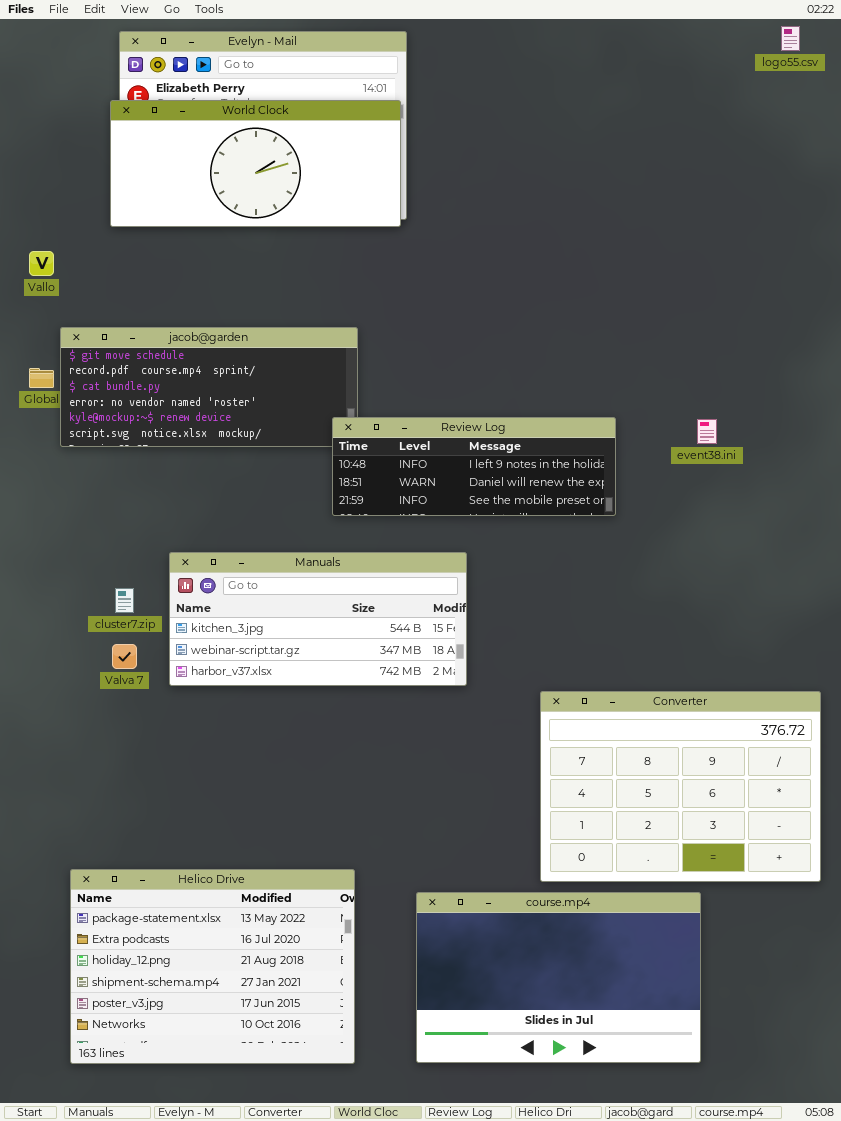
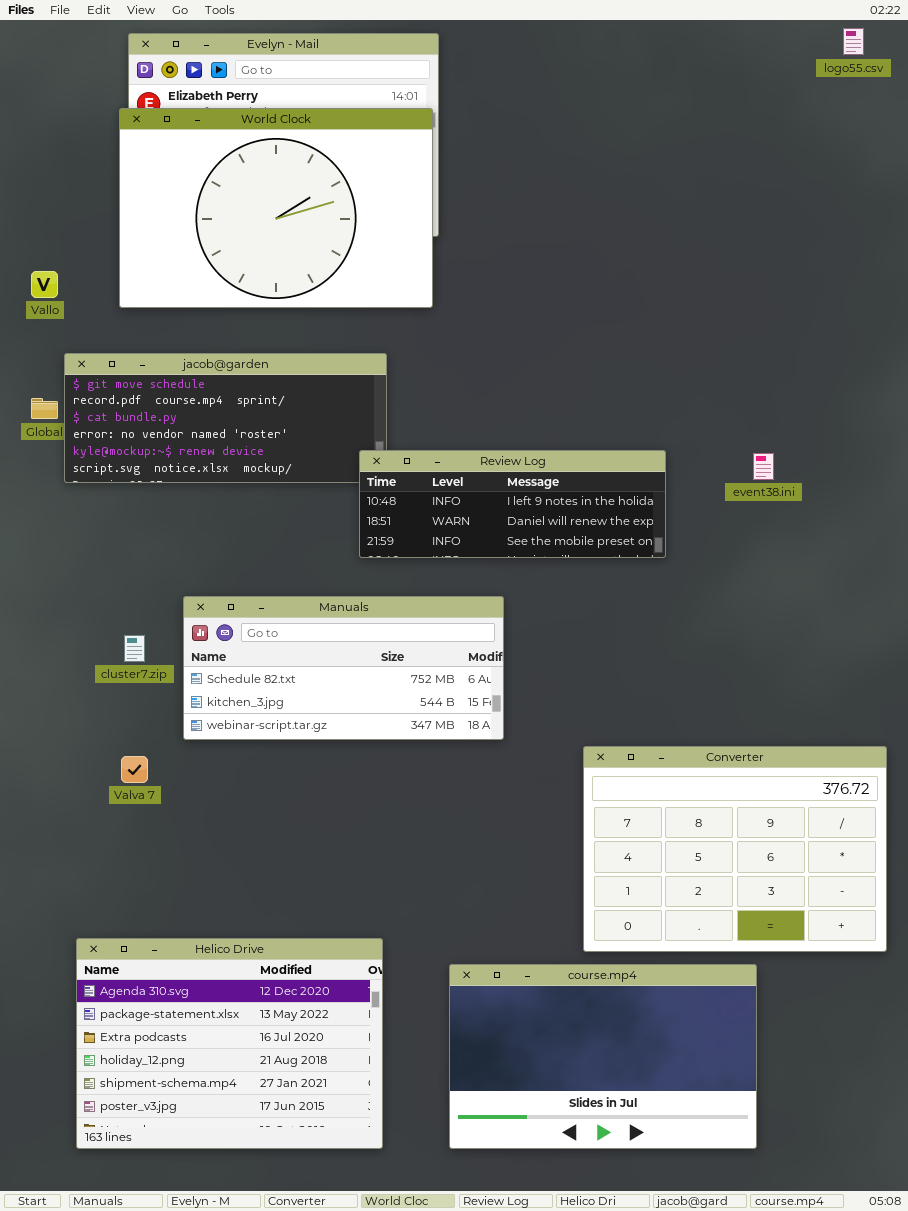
World Clock: [110,100,401,227] -> [119,108,433,308], resized
Manuals: [169,552,467,686] -> [183,596,504,740], scrolled up 1 row
Valva 7: [112,644,137,669] -> [121,756,148,783], moved
Helico Drive: [70,869,355,1064] -> [76,938,383,1149], scrolled up 1 row

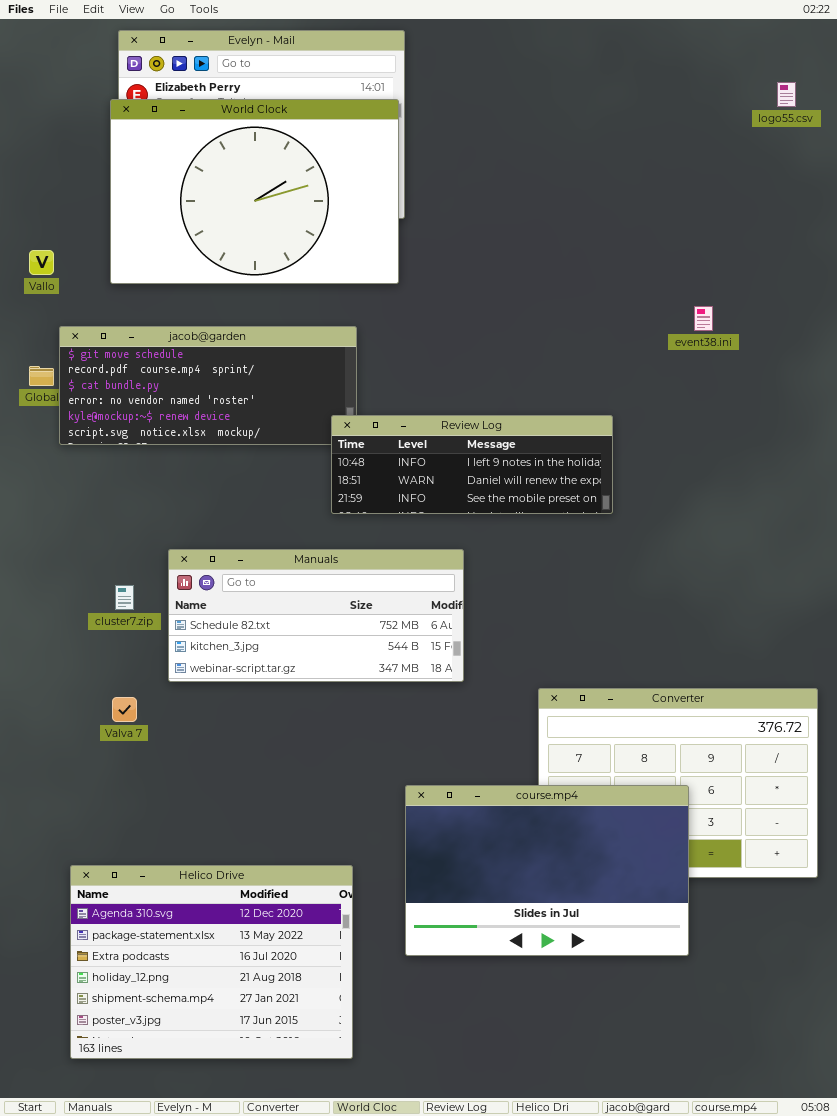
logo55.csv: [843,28,864,55] -> [777,82,796,107], moved
event38.ini: [753,453,774,480] -> [694,306,713,331], moved
course.mp4: [449,964,757,1149] -> [405,785,689,956], moved

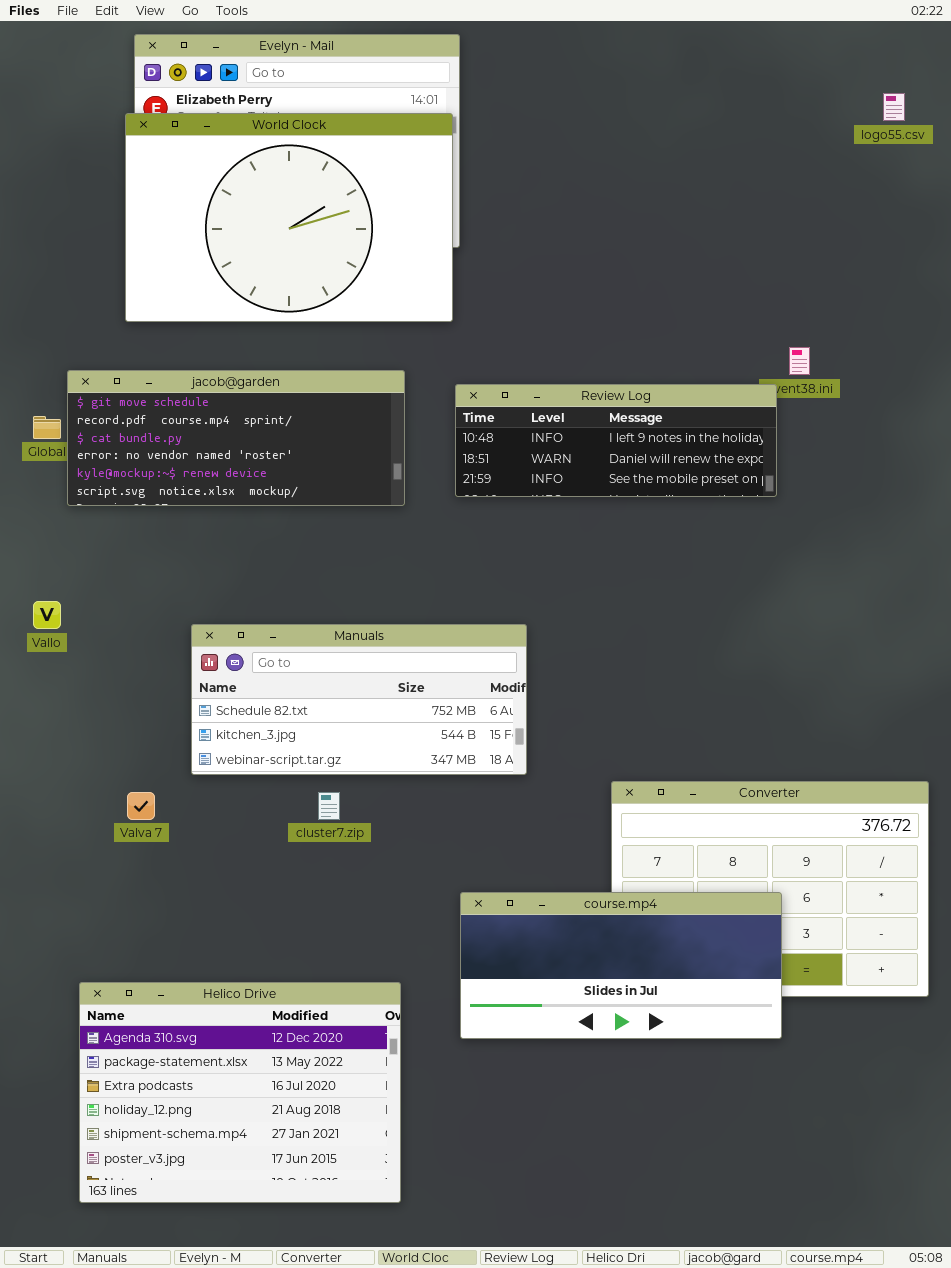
Vallo: [29,250,54,275] -> [33,601,61,629], moved
Review Log: [331,415,613,514] -> [455,384,777,497], moved
cluster7.zip: [115,585,134,610] -> [318,792,340,820], moved
course.mp4: [405,785,689,956] -> [460,892,782,1039], resized

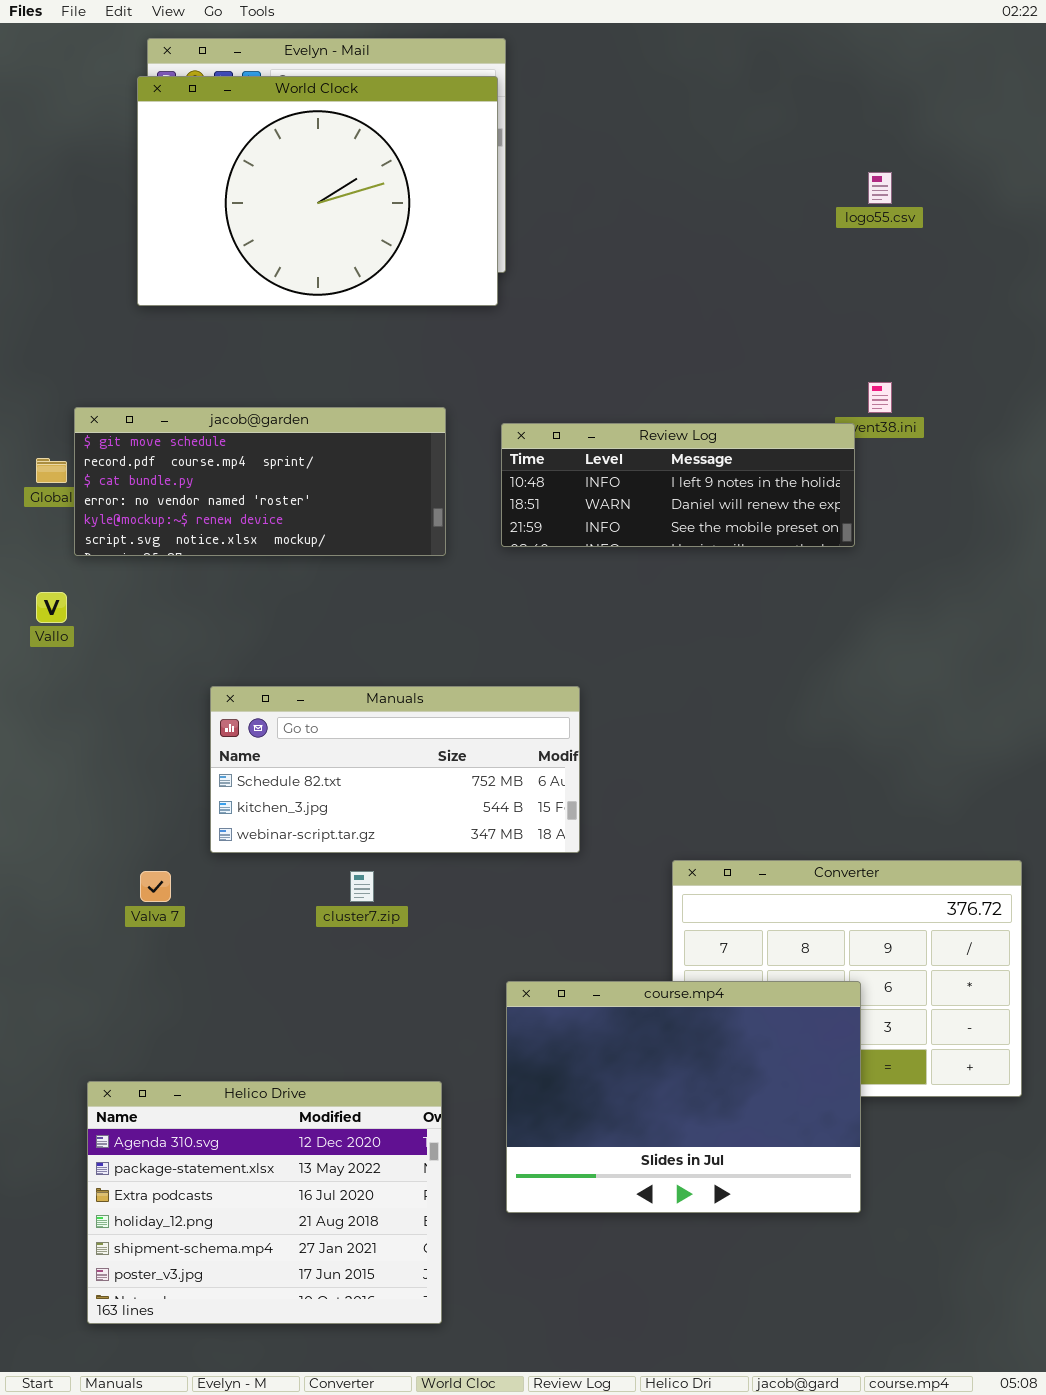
logo55.csv: [883,93,905,121] -> [868,172,892,204], moved
World Clock: [125,113,453,322] -> [137,76,498,306], moved
Vallo: [33,601,61,629] -> [36,592,67,623], moved
course.mp4: [460,892,782,1039] -> [506,981,861,1213], resized

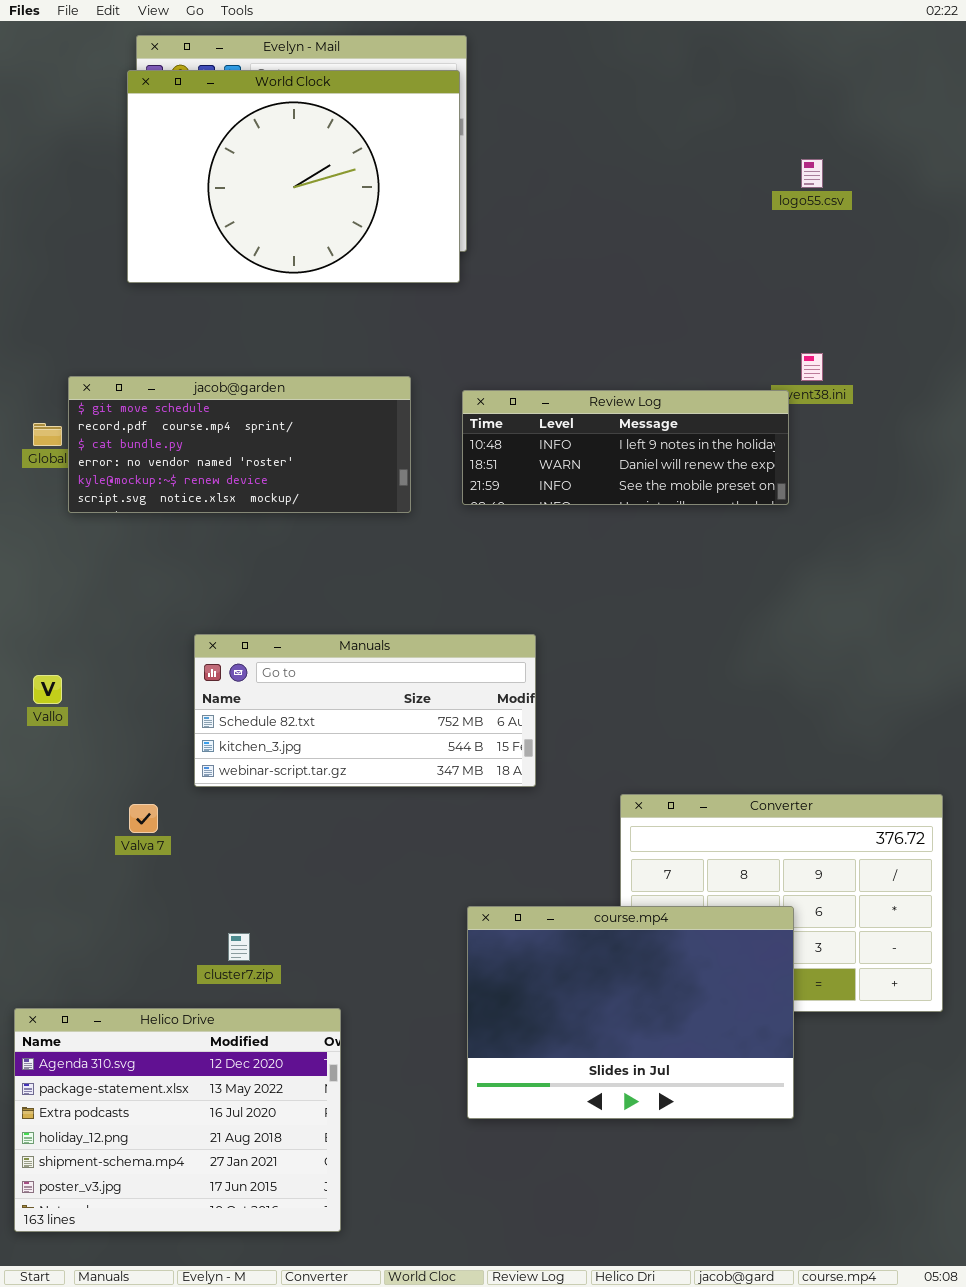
Vallo: [36,592,67,623] -> [33,675,62,704], moved
cluster7.zip: [350,871,374,902] -> [228,933,250,961], moved
Helico Drive: [87,1081,442,1324] -> [14,1008,341,1232], moved

